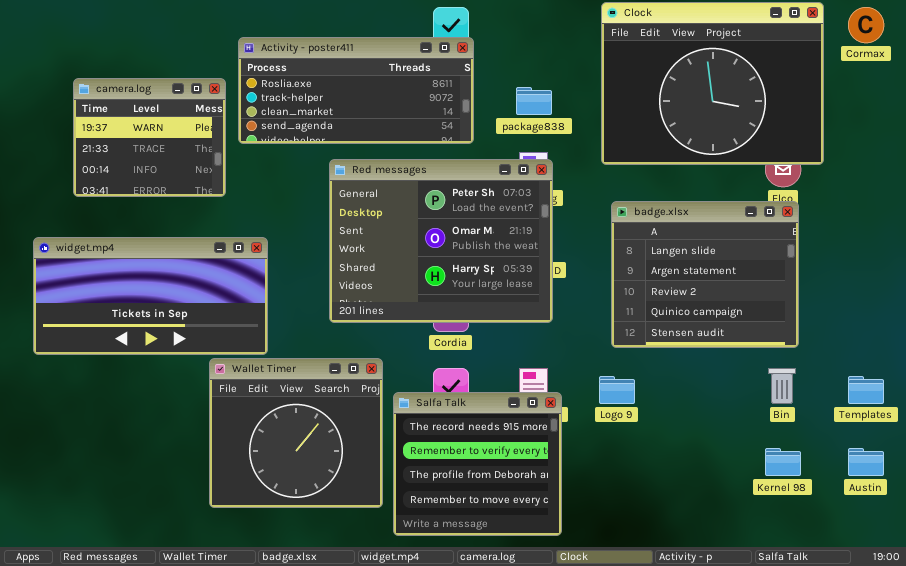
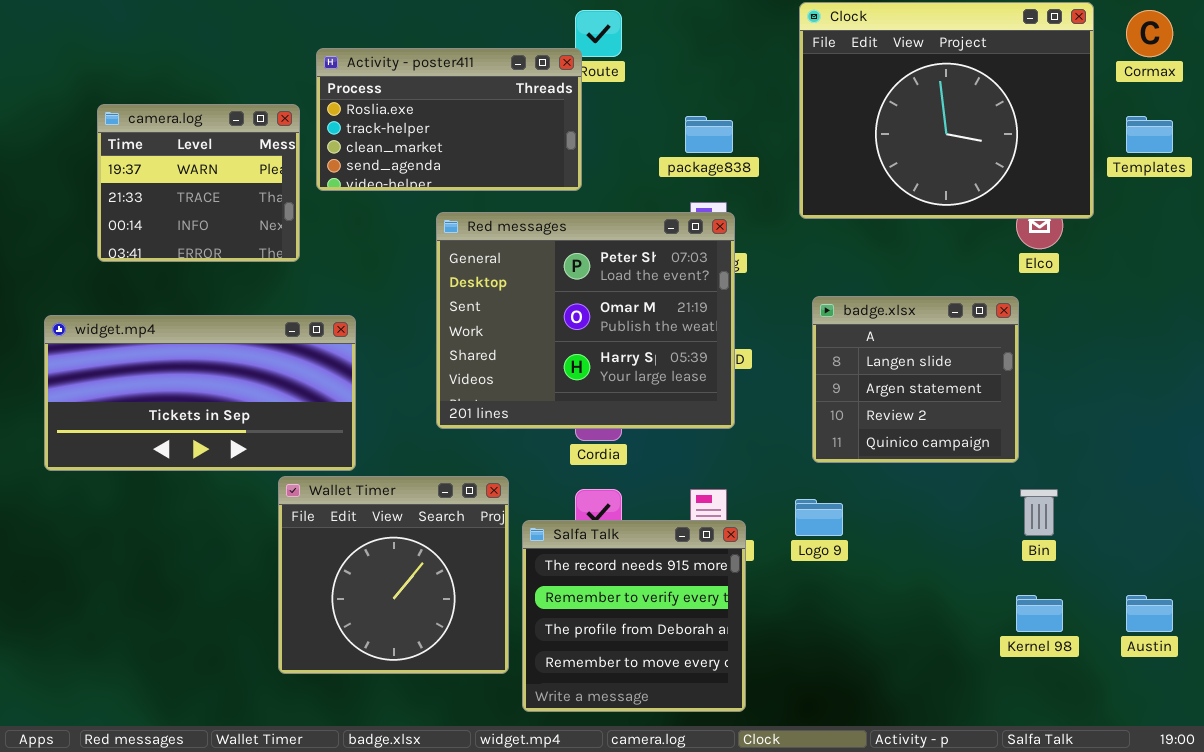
Activity - poster411: [238,37,474,144] -> [316,48,582,191], resized
badge.xlsx: [611,201,799,348] -> [812,296,1019,463], resized
Templates: [848,376,884,404] -> [1126,116,1173,153], moved

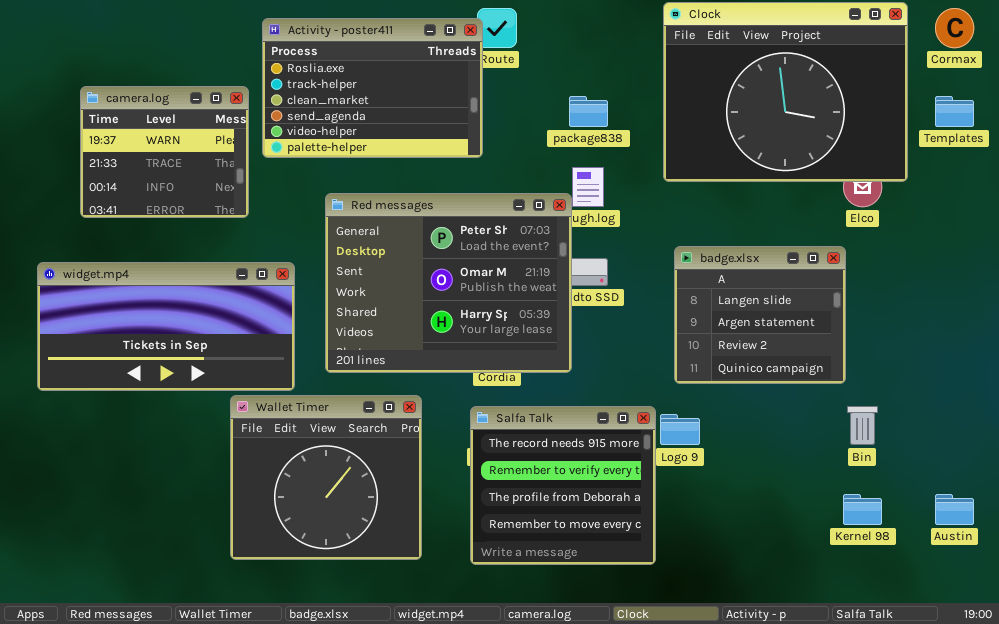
Activity - poster411: [316,48,582,191] -> [262,18,483,158], resized
Red messages: [436,212,735,429] -> [325,193,572,373], moved
Salfa Talk: [522,520,746,712] -> [470,406,656,565], moved

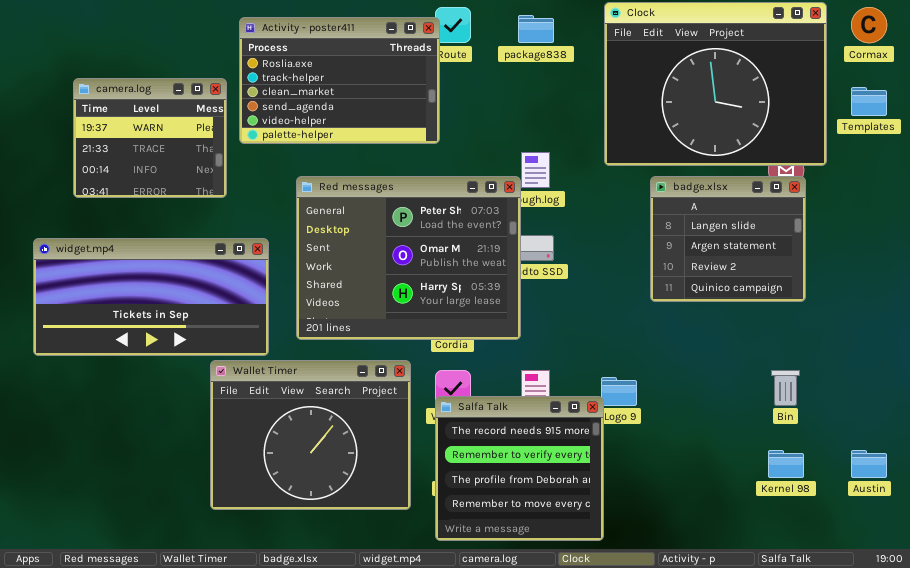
package838: [569,96,608,127] -> [518,15,554,43], moved
badge.xlsx: [674,246,846,384] -> [650,176,806,302], moved
Wallet Timer: [230,395,422,560] -> [210,360,411,510], resized
Salfa Talk: [470,406,656,565] -> [435,396,604,541], moved

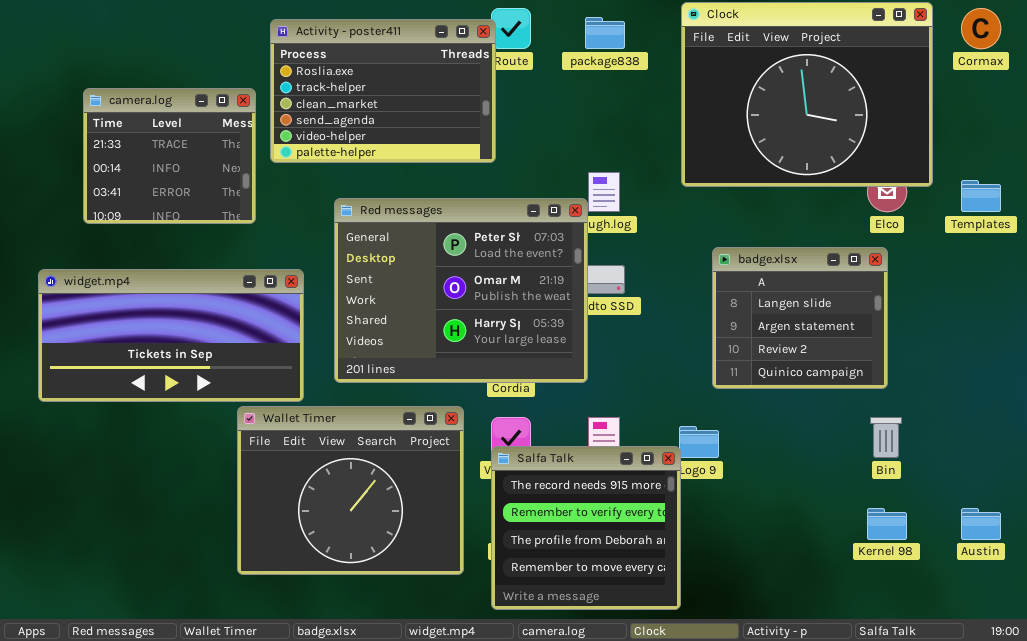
camera.log: [73,78,227,198] -> [83,88,256,224], scrolled down 1 row
Templates: [851,87,887,116] -> [961,180,1001,212], moved
badge.xlsx: [650,176,806,302] -> [712,247,888,389], moved

